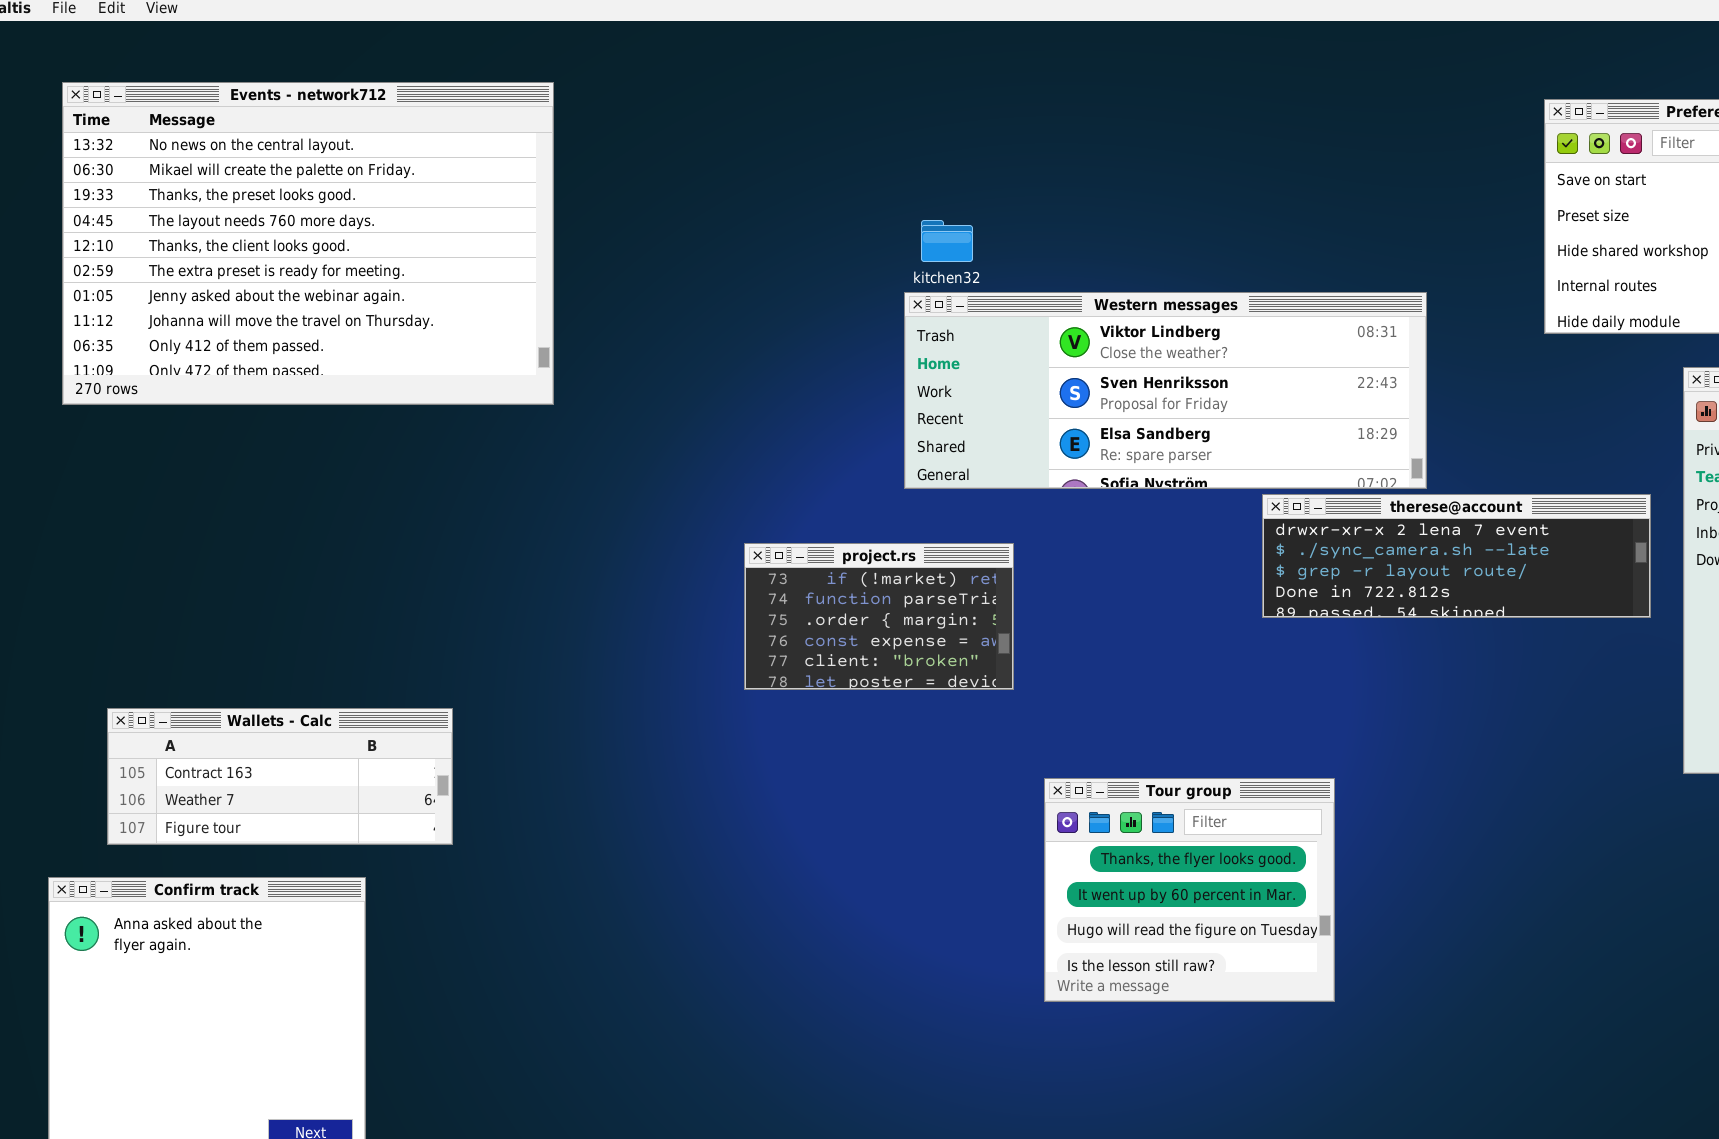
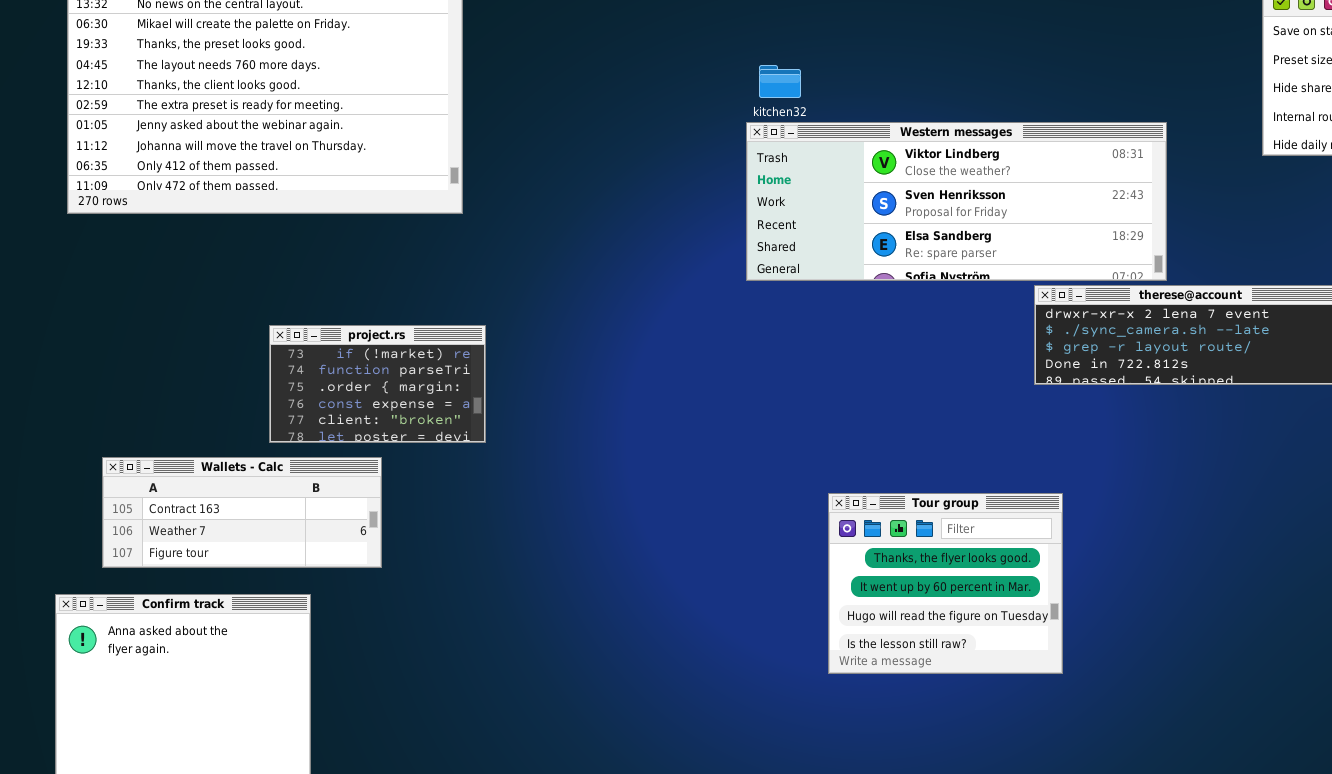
project.rs: [744,543,1014,690] -> [269,325,486,443], moved
Tour group: [1044,778,1335,1002] -> [828,493,1063,674], moved

